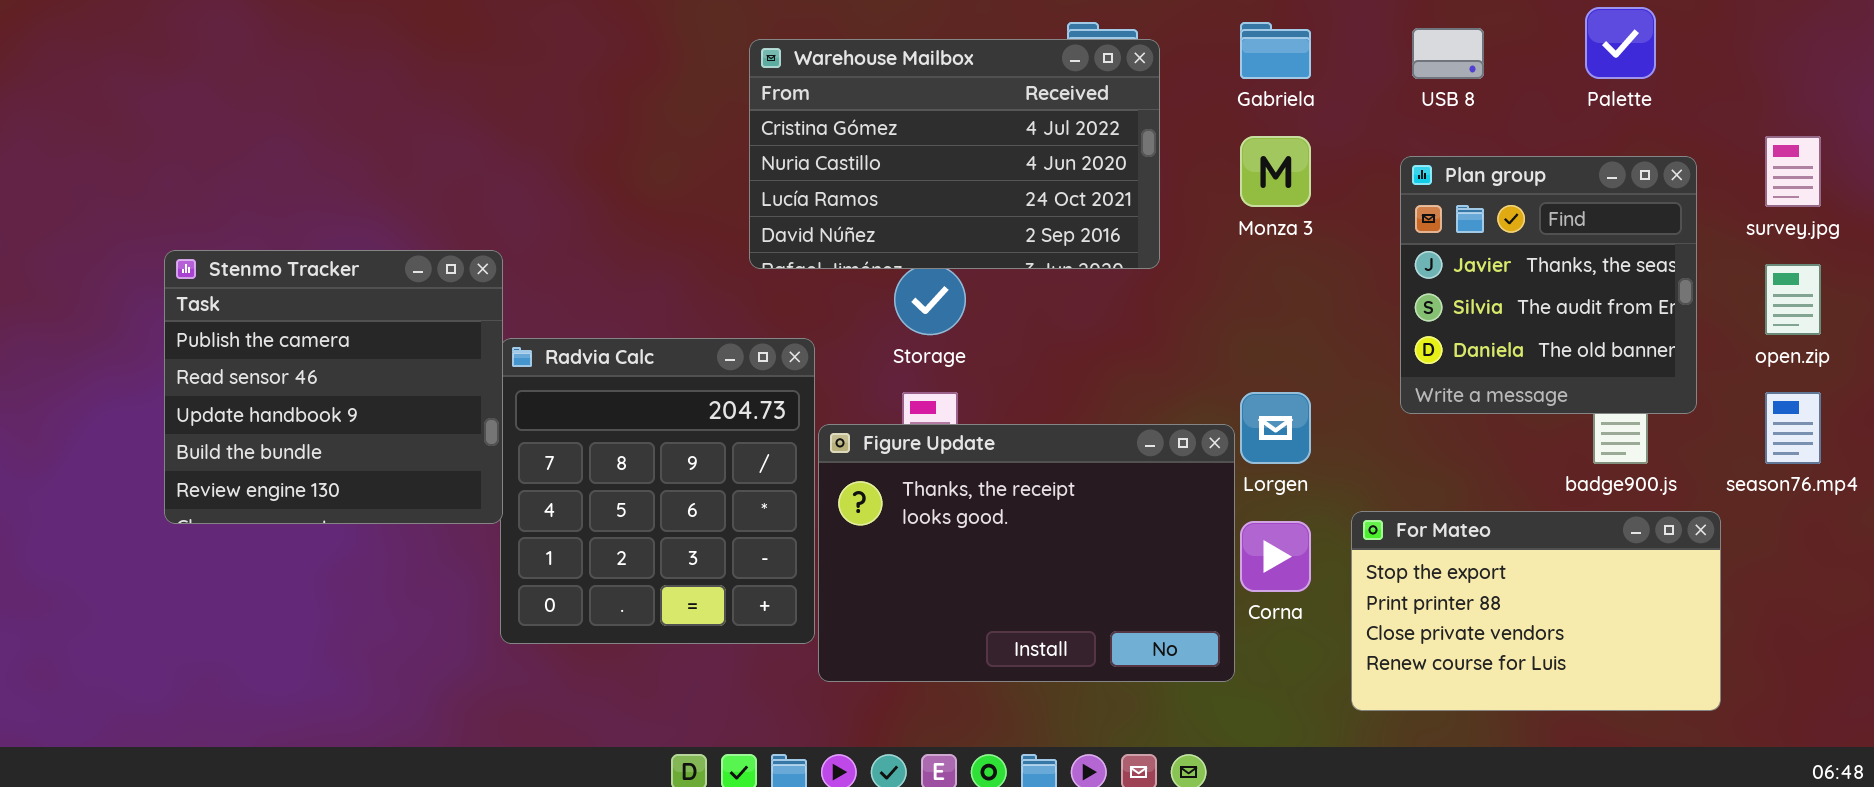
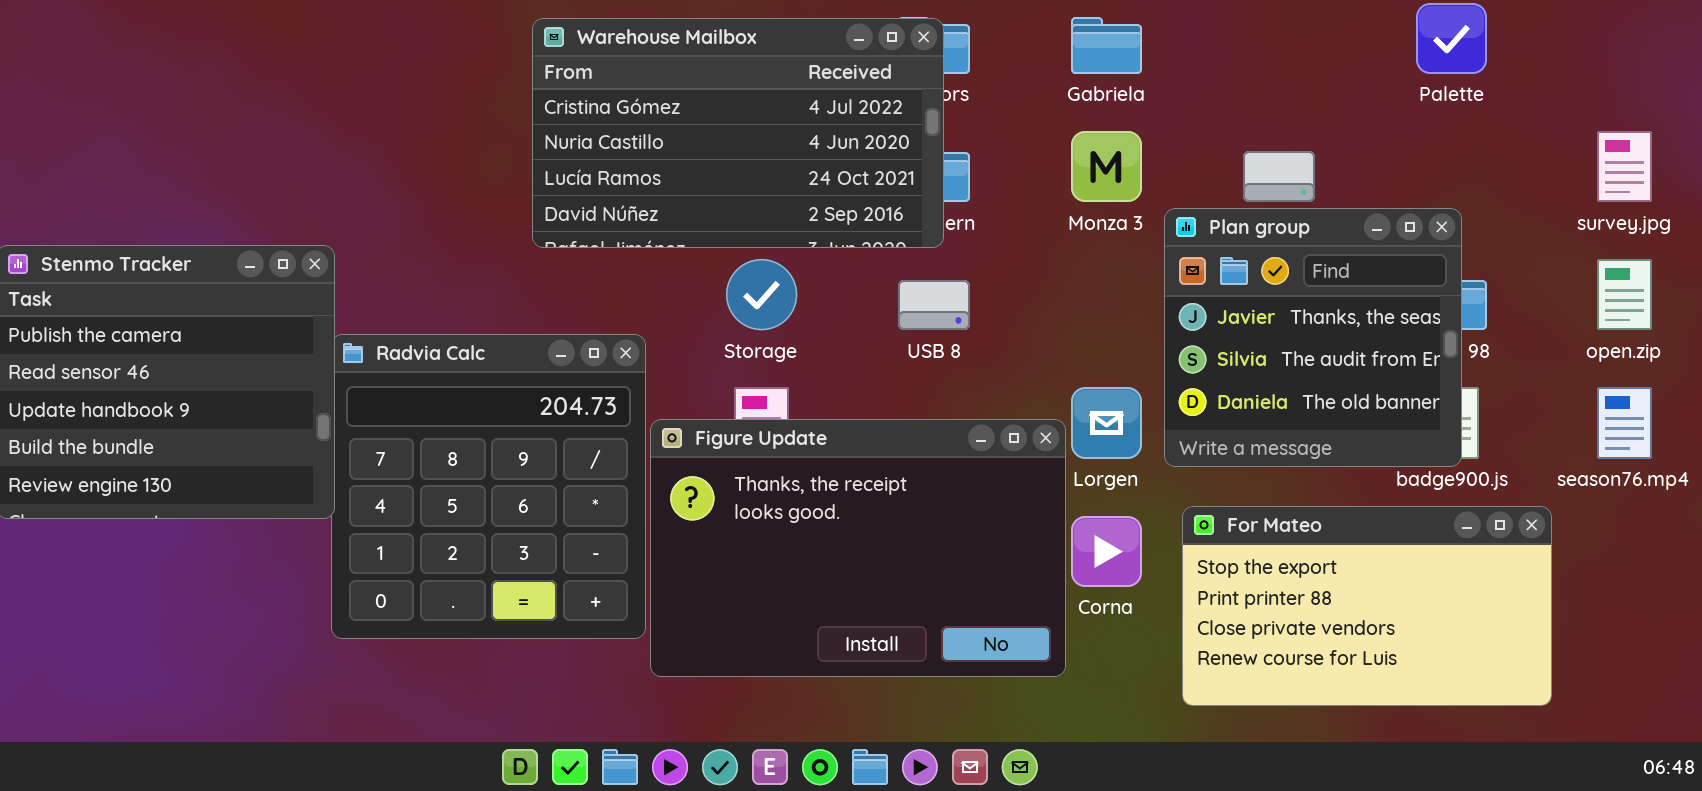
USB 8: [1412,28,1484,79] -> [898,280,970,330], moved
Warehouse Mailbox: [749,39,1160,269] -> [532,18,944,248], moved
Plan group: [1400,156,1697,414] -> [1164,208,1462,467], moved

